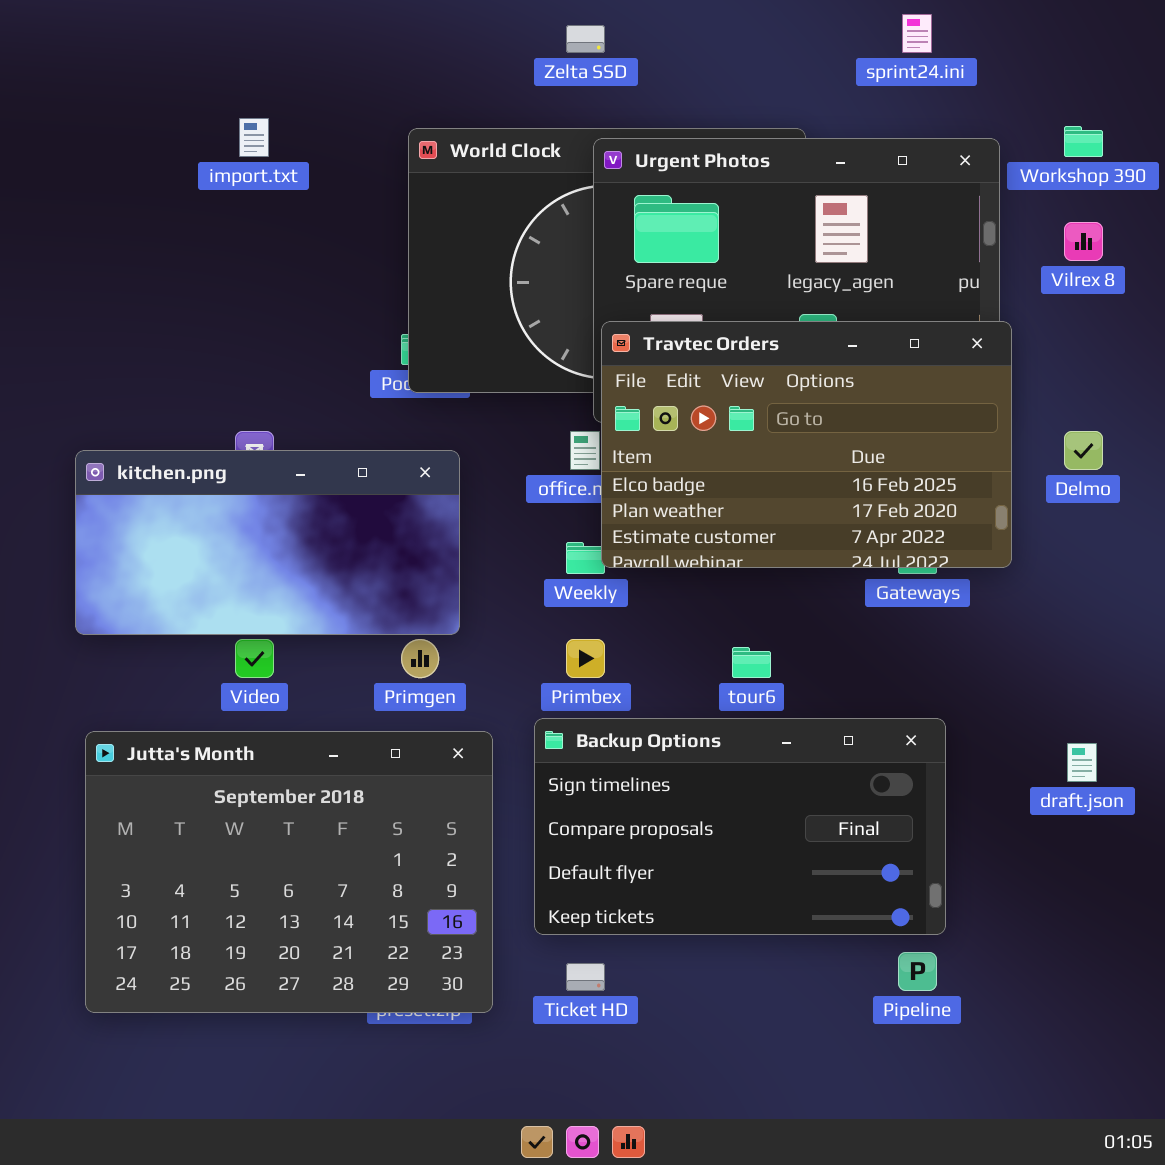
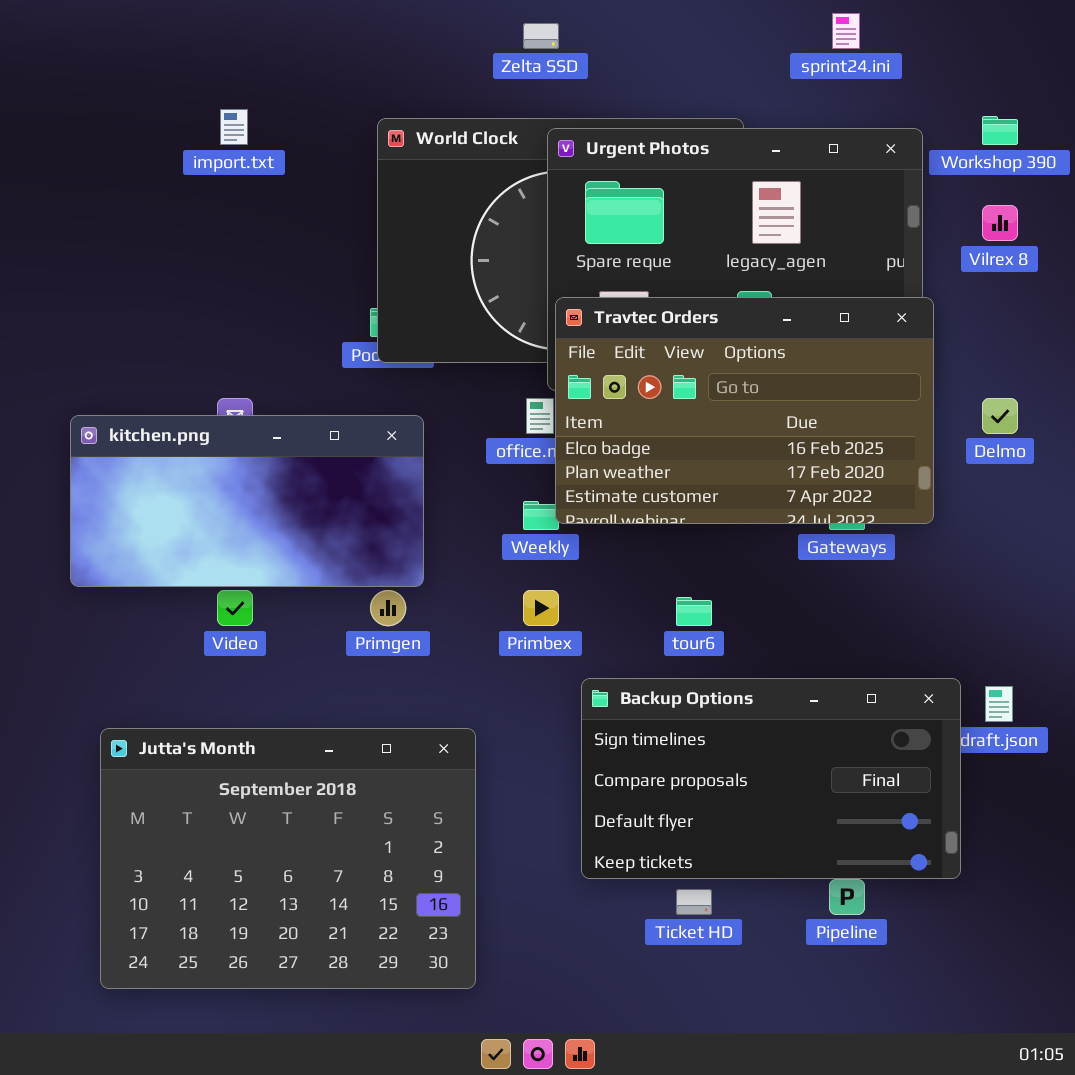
Backup Options: [534,718,946,935] -> [581,678,961,879], moved
Jutta's Month: [85,731,493,1013] -> [100,728,476,989], moved
Ticket HD: [566,963,605,991] -> [676,889,712,915], moved

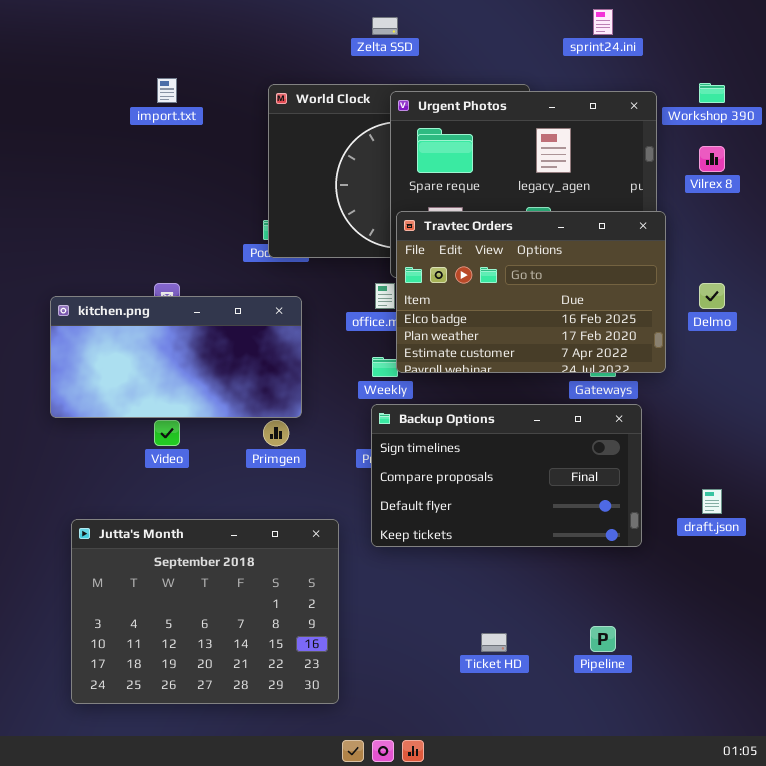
Backup Options: [581,678,961,879] -> [371,404,642,547], moved

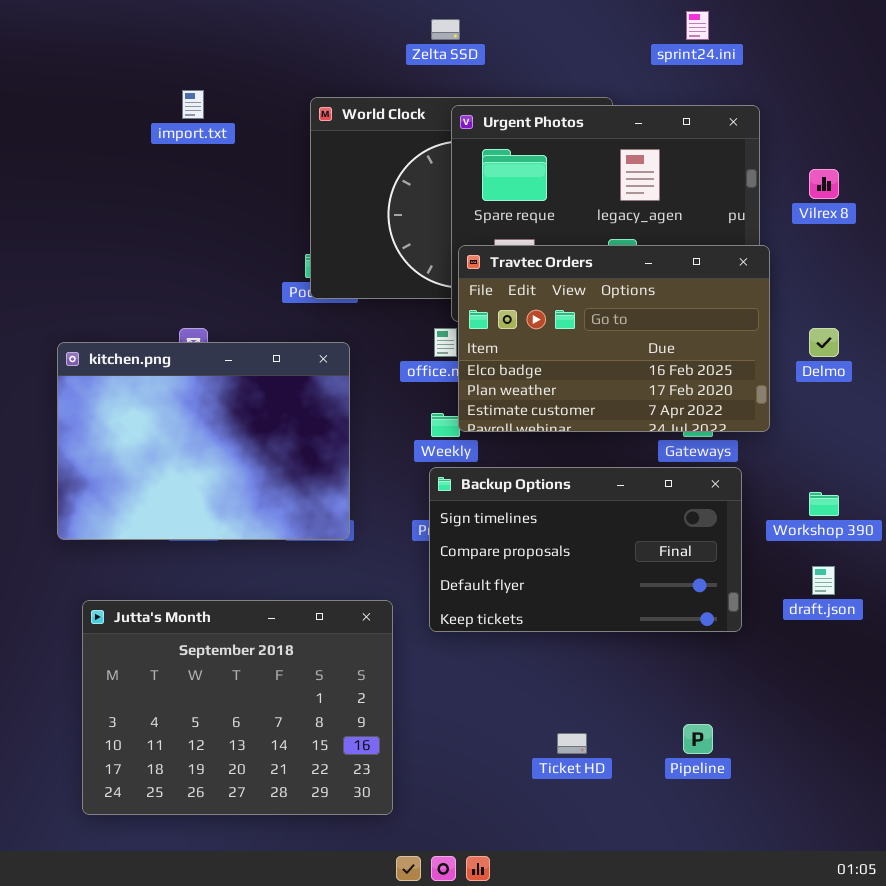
Workshop 390: [699,83,725,103] -> [809,492,839,516], moved
kitchen.png: [50,296,302,418] -> [57,342,350,540], resized

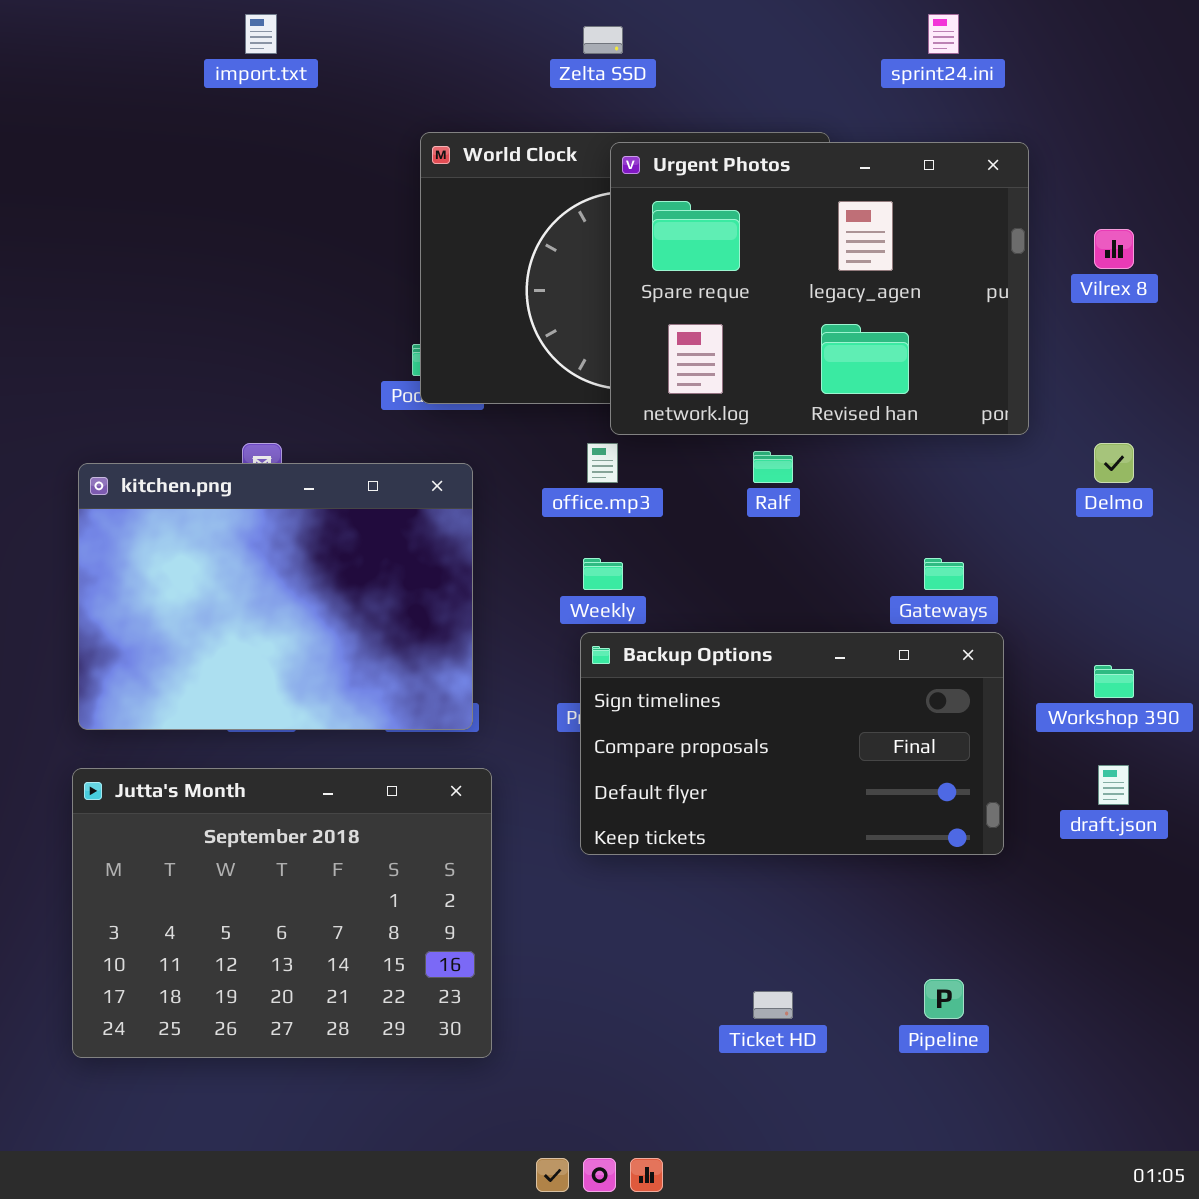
import.txt: [182,90,204,119] -> [245,14,277,54], moved
Travtec Orders: [458,245,770,432] -> none, closed
Jutta's Month: [82,600,393,815] -> [72,768,492,1058], moved

